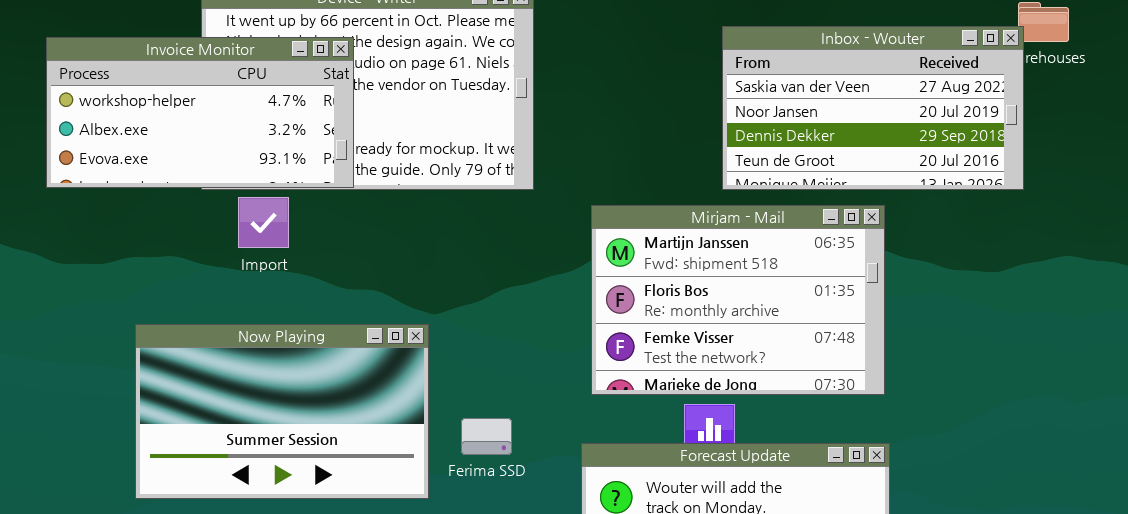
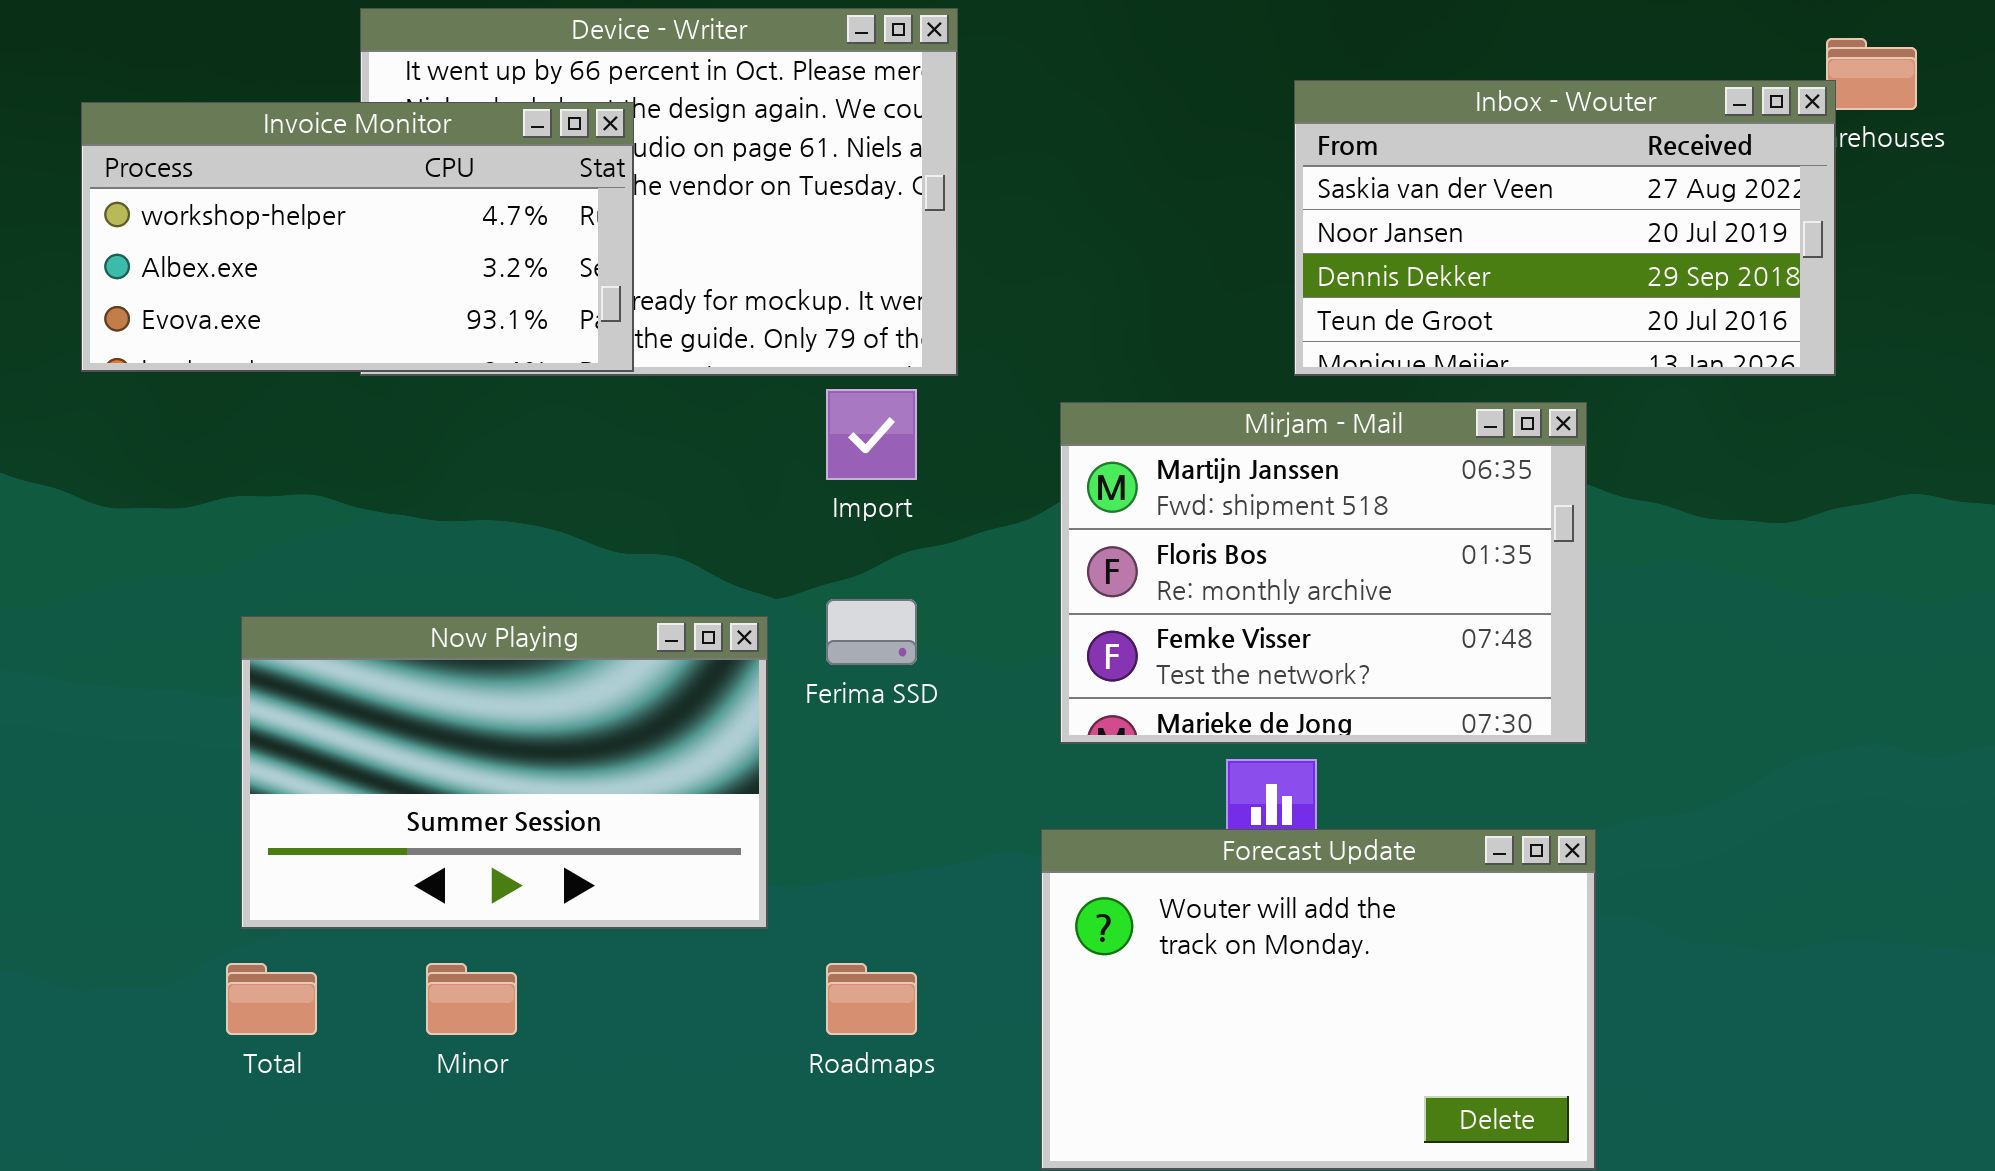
Import: [238,197,289,248] -> [826,389,917,480], moved
Ferima SSD: [461,418,512,455] -> [826,599,917,665], moved

